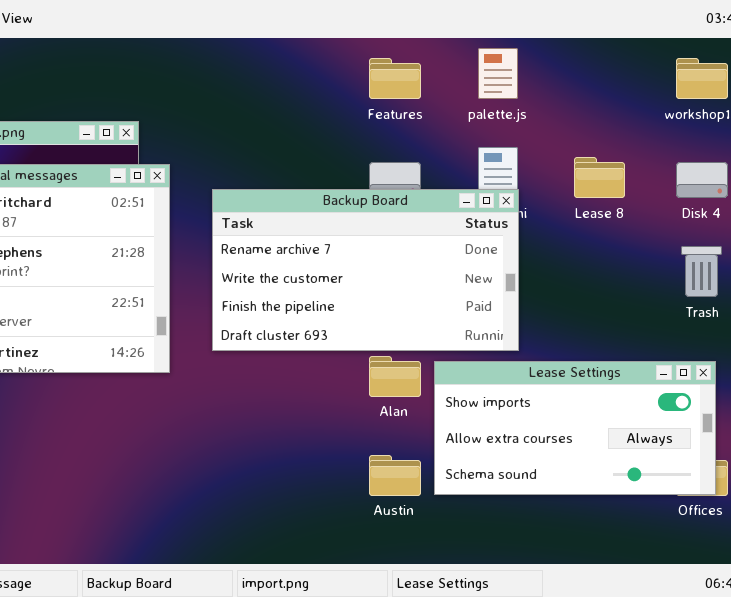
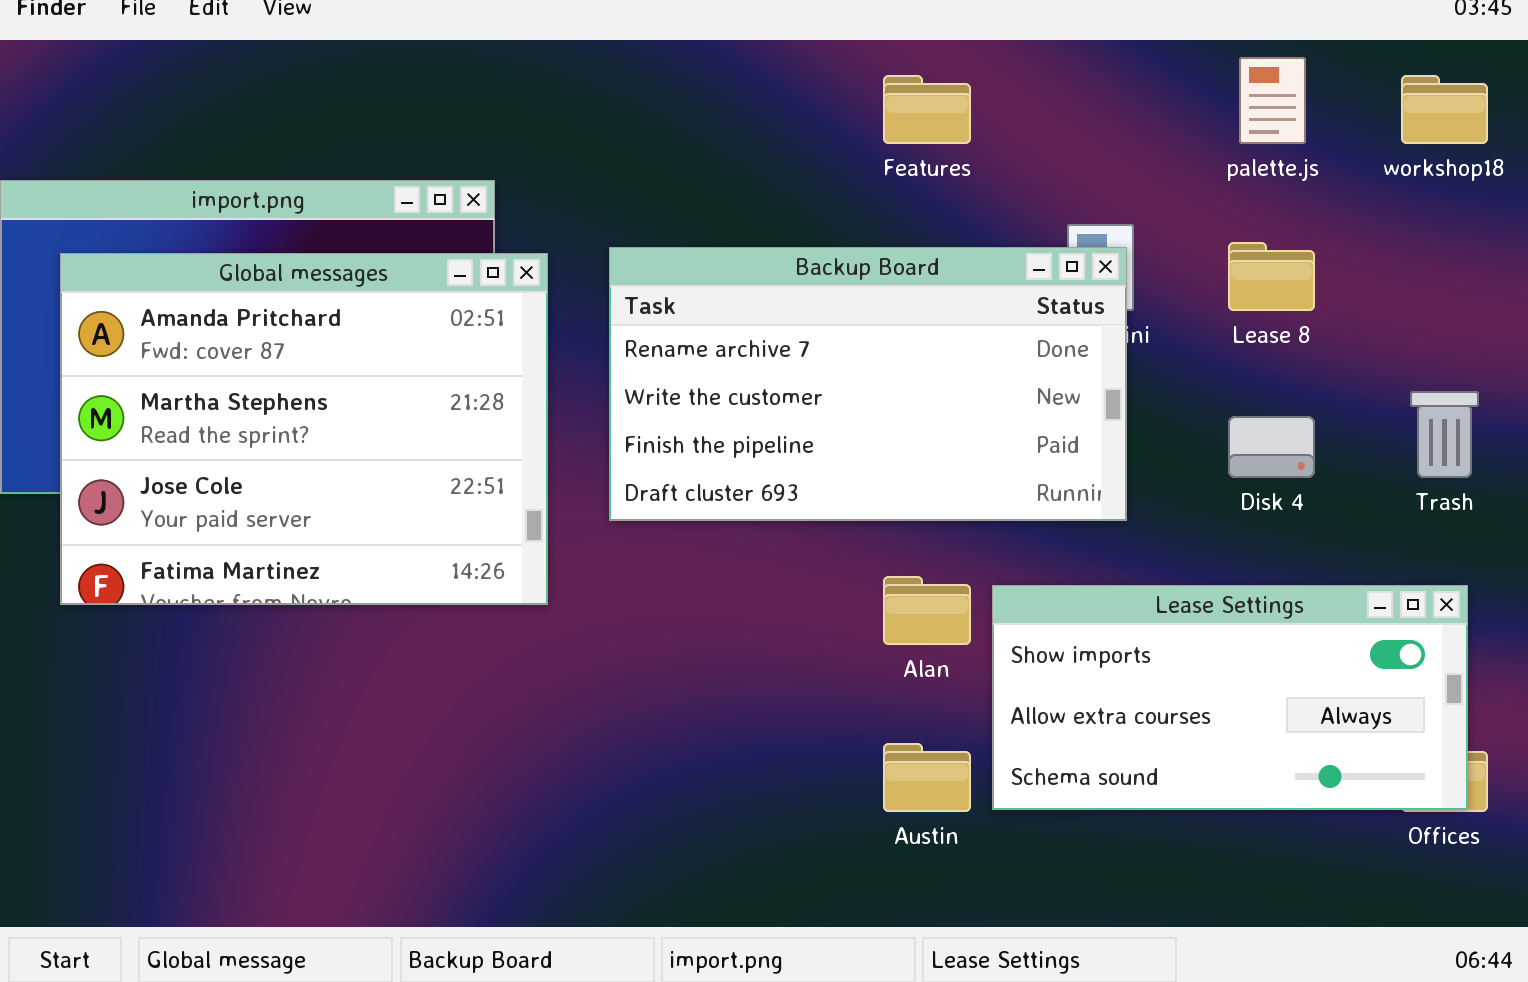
palette.js: [478,48,518,99] -> [1239,57,1306,144], moved
Disk 4: [676,162,728,198] -> [1228,416,1315,478], moved
Backup Board: [212,189,519,351] -> [609,247,1127,521], moved

